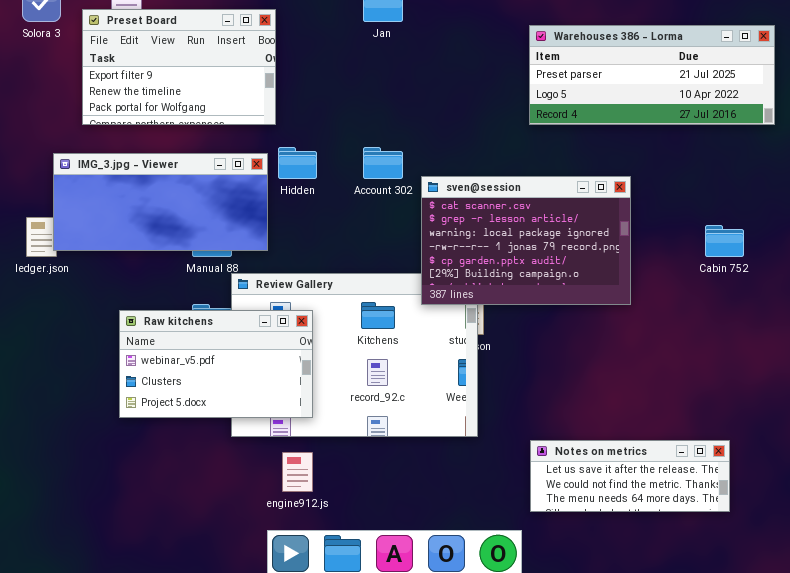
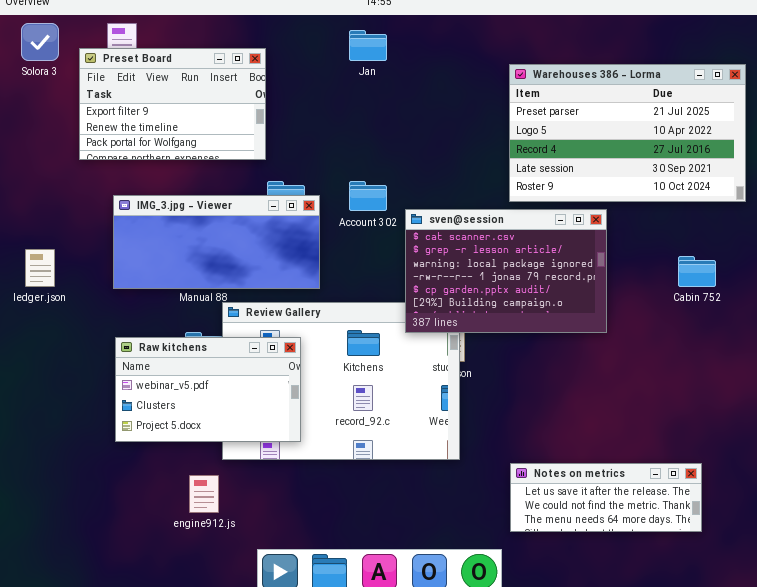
Warehouses 386 - Lorma: [529,25,775,125] -> [509,64,746,202], resized
IMG_3.jpg - Viewer: [53,153,268,251] -> [113,195,320,289], moved
engine912.js: [282,452,313,492] -> [189,475,219,513], moved

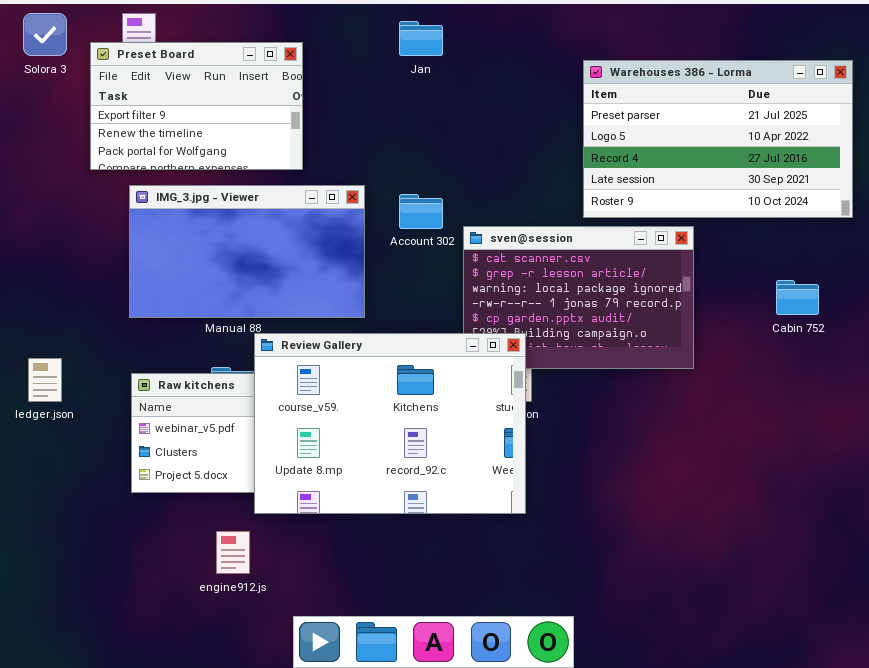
IMG_3.jpg - Viewer: [113,195,320,289] -> [129,185,365,318], resized
ledger.json: [25,249,55,287] -> [28,358,62,402], moved
Review Gallery: [222,302,460,460] -> [254,333,526,514], raised
Notes on metrics: [510,463,702,532] -> none, closed

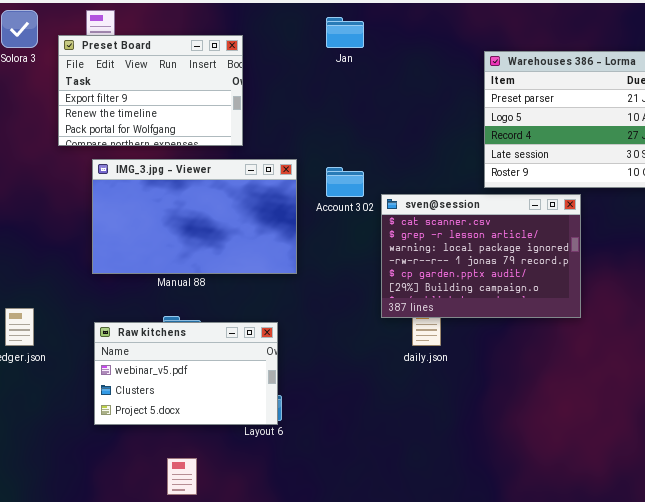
Review Gallery: [254,333,526,514] -> none, closed

